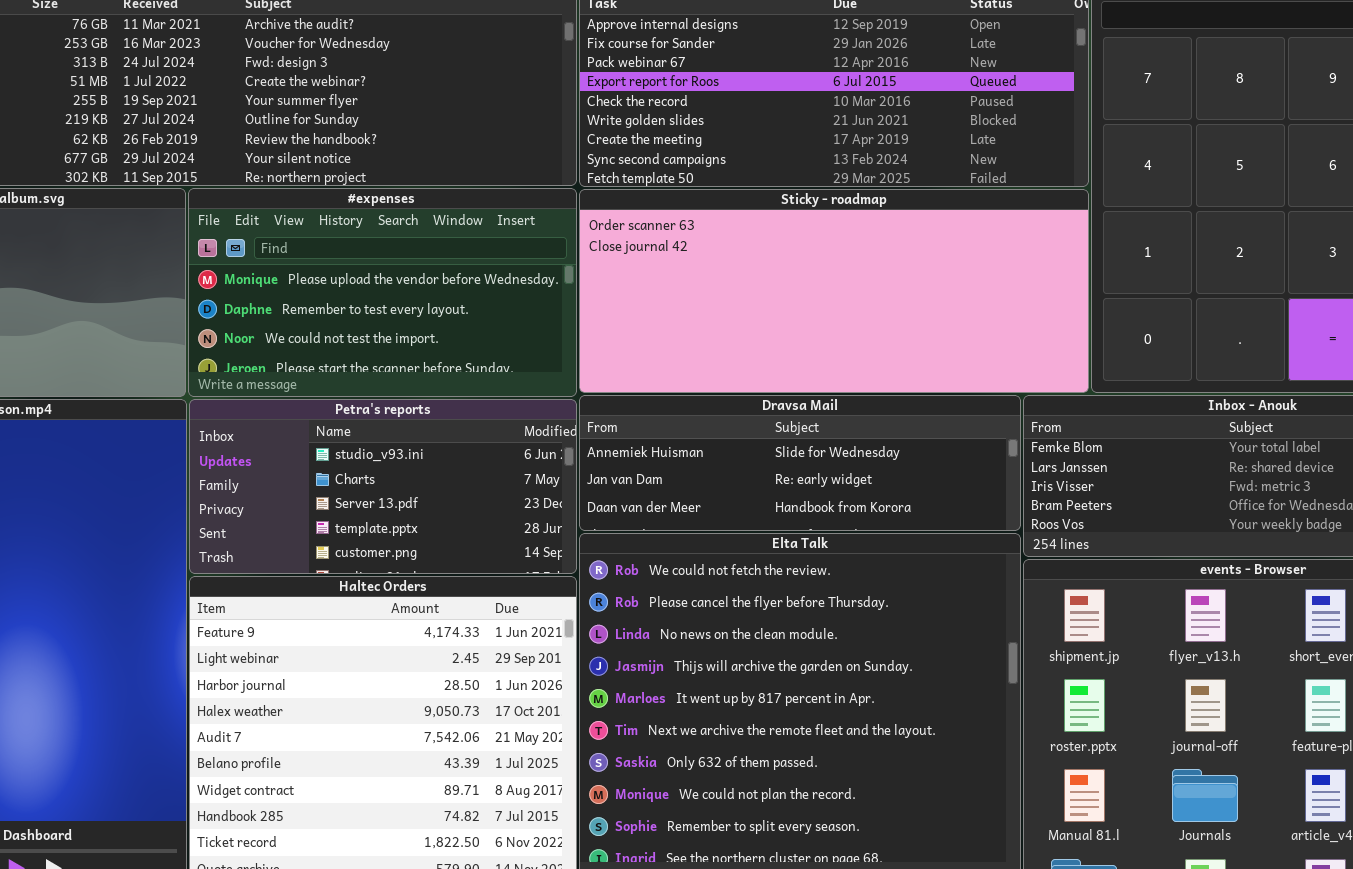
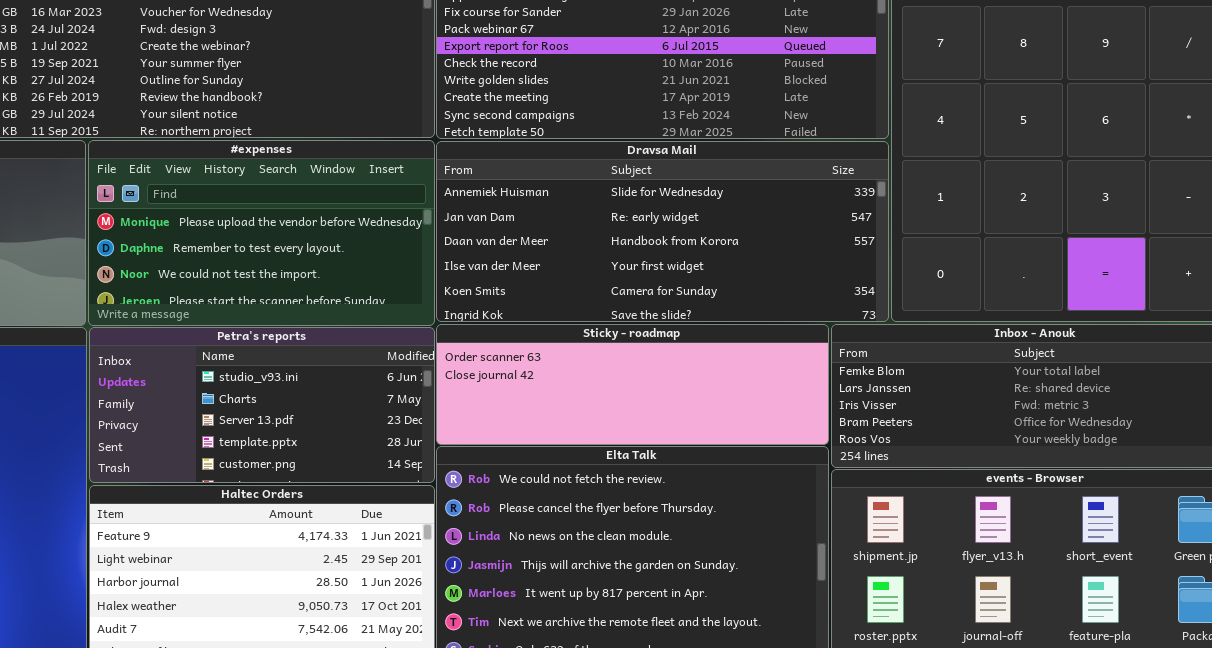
Sticky - roadmap: [579,189,1089,393] -> [436,324,829,445], moved, resized
Dravsa Mail: [579,395,1021,531] -> [436,141,889,322], moved, resized

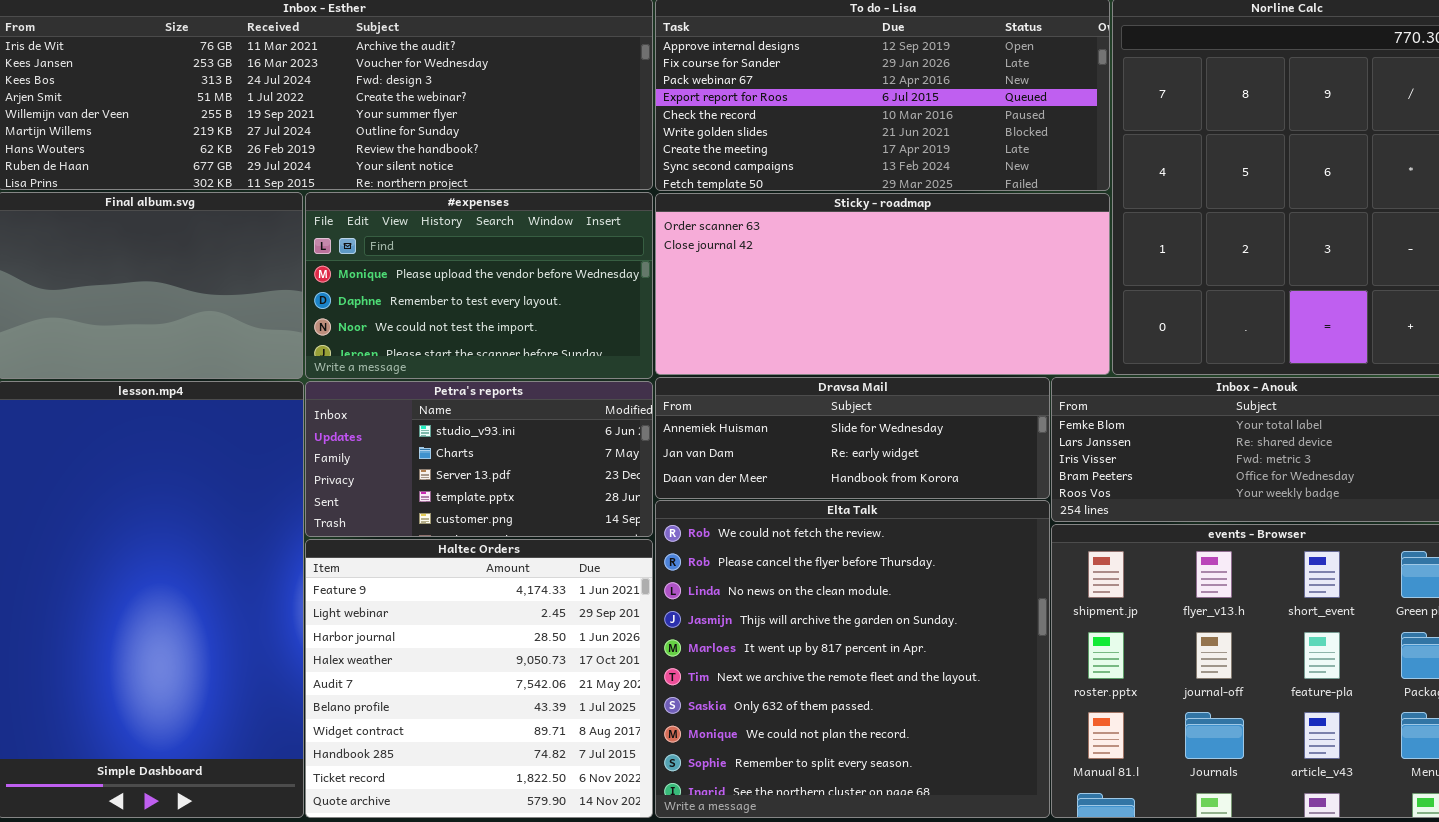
Dravsa Mail: [436,141,889,322] -> [655,377,1050,499], moved, resized
Sticky - roadmap: [436,324,829,445] -> [655,193,1110,375], moved, resized

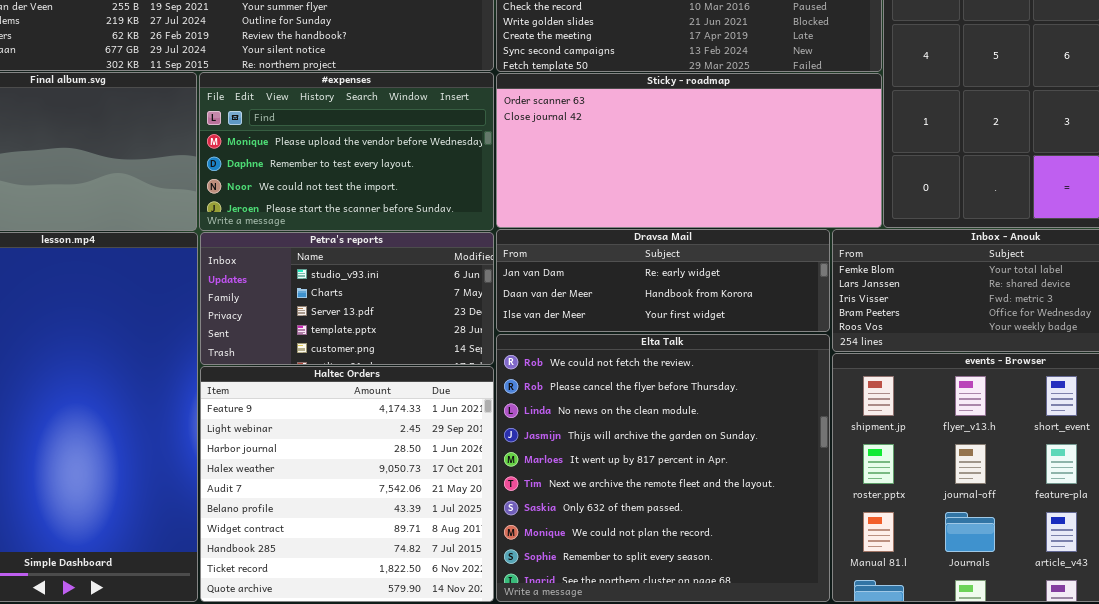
Dravsa Mail: [655,377,1050,499] -> [496,229,830,332], scrolled down 1 row

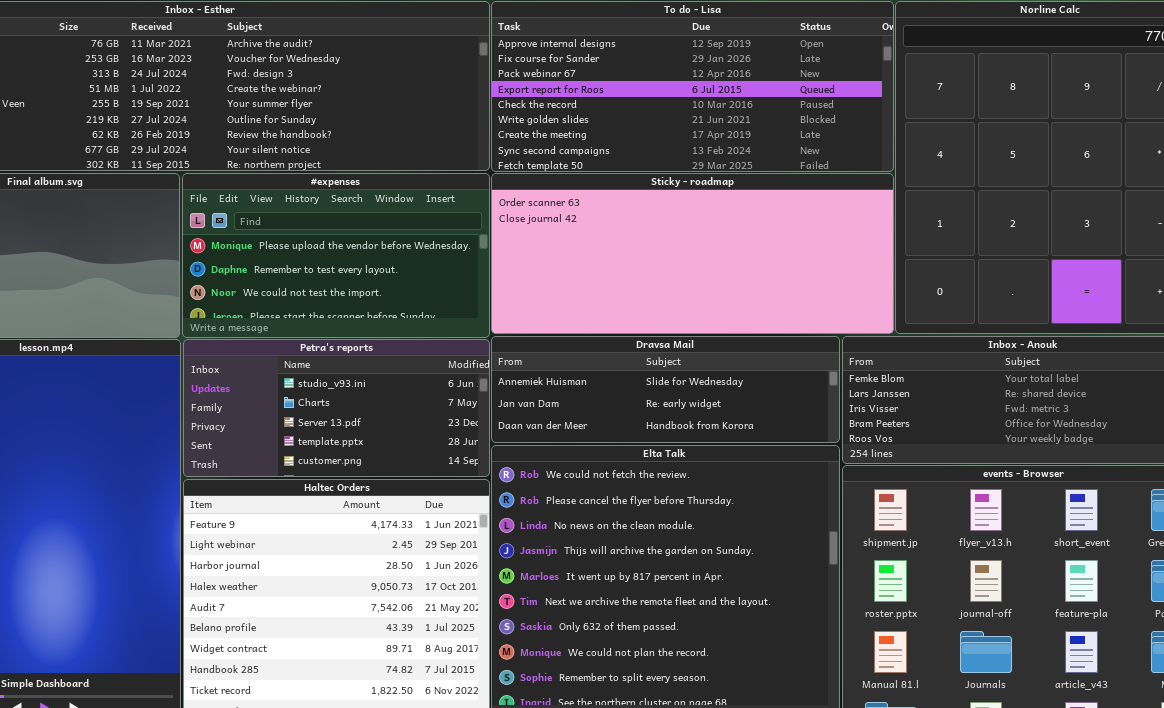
Dravsa Mail: [496,229,830,332] -> [491,336,840,443], scrolled up 1 row

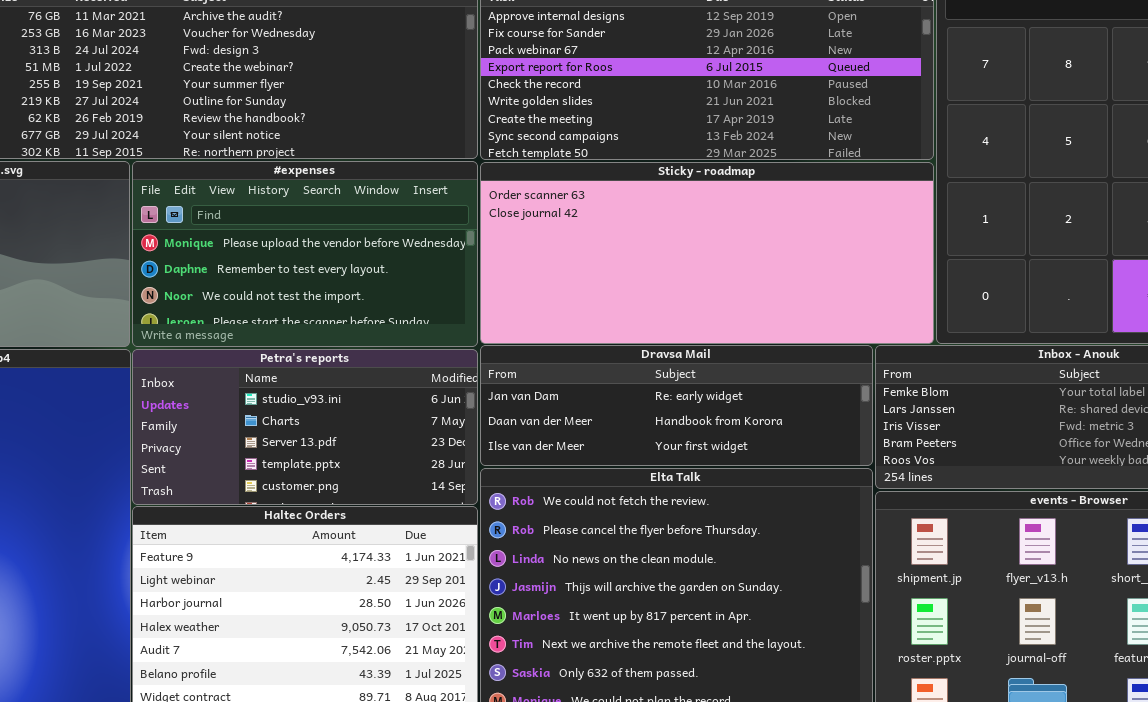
Dravsa Mail: [491,336,840,443] -> [480,345,873,466], scrolled down 1 row

